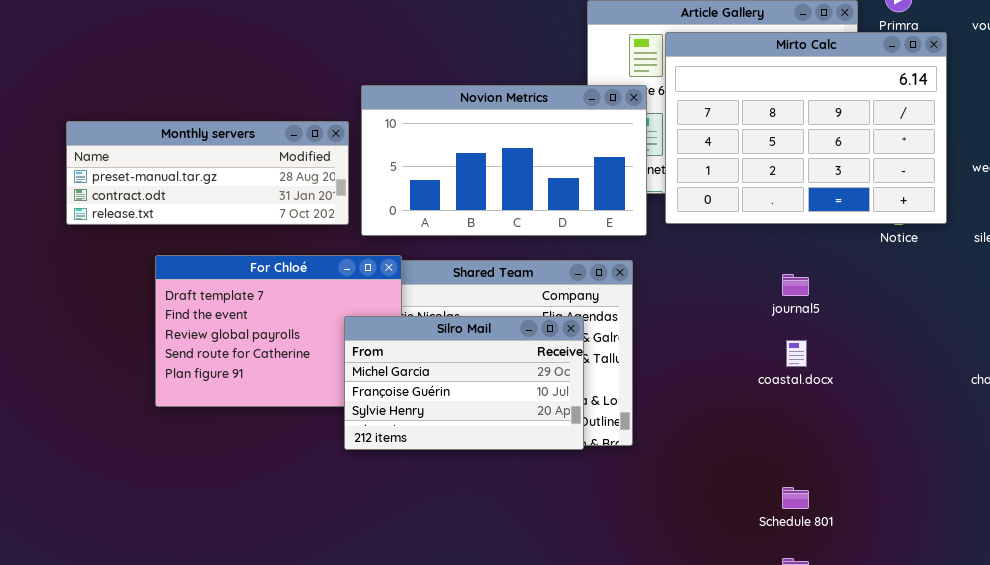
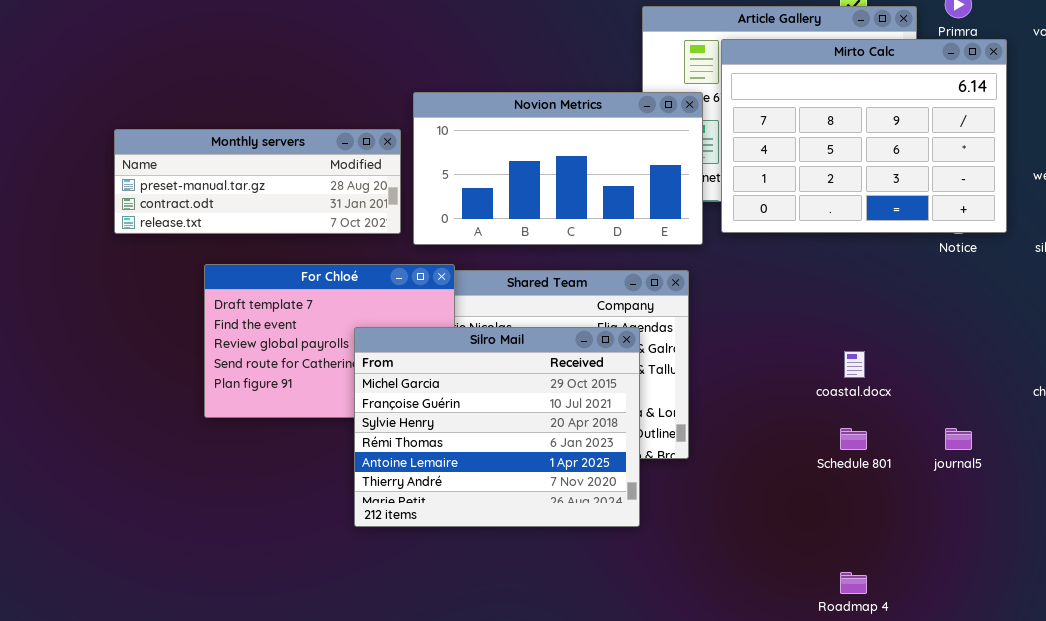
journal5: [782,274,809,296] -> [945,428,972,450], moved
Silro Mail: [344,316,584,450] -> [354,327,640,527], resized
Schedule 801: [782,487,809,509] -> [840,428,867,450], moved

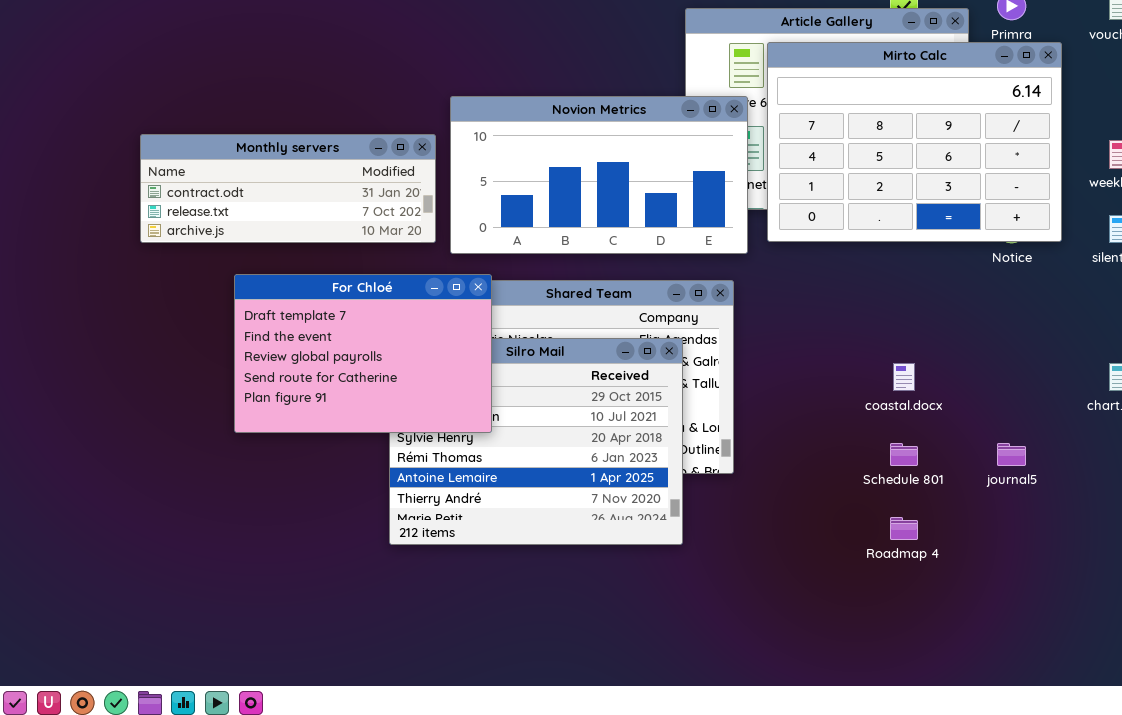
Monthly servers: [114,129,401,234] -> [140,134,436,243], scrolled down 1 row
For Chloé: [204,264,455,418] -> [234,274,492,433], raised
Roadmap 4: [840,572,867,594] -> [890,517,918,540], moved

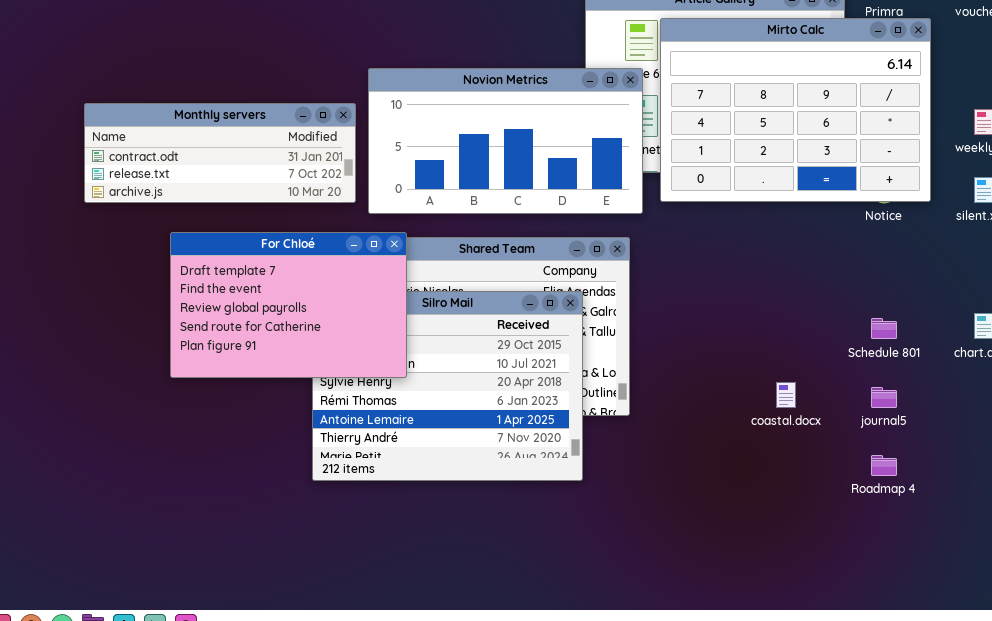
coastal.docx: [893,363,915,391] -> [776,382,796,408], moved
Schedule 801: [890,443,918,466] -> [871,318,897,339], moved
Roadmap 4: [890,517,918,540] -> [871,455,897,476], moved

